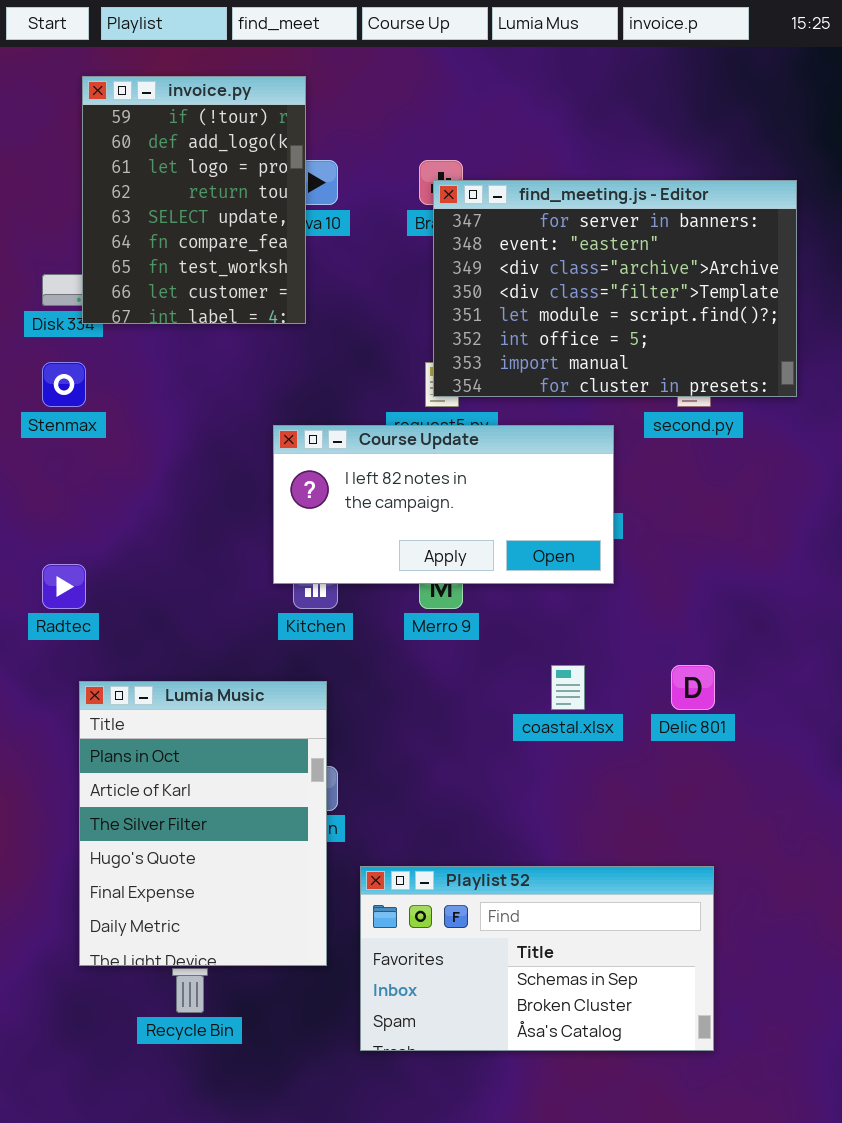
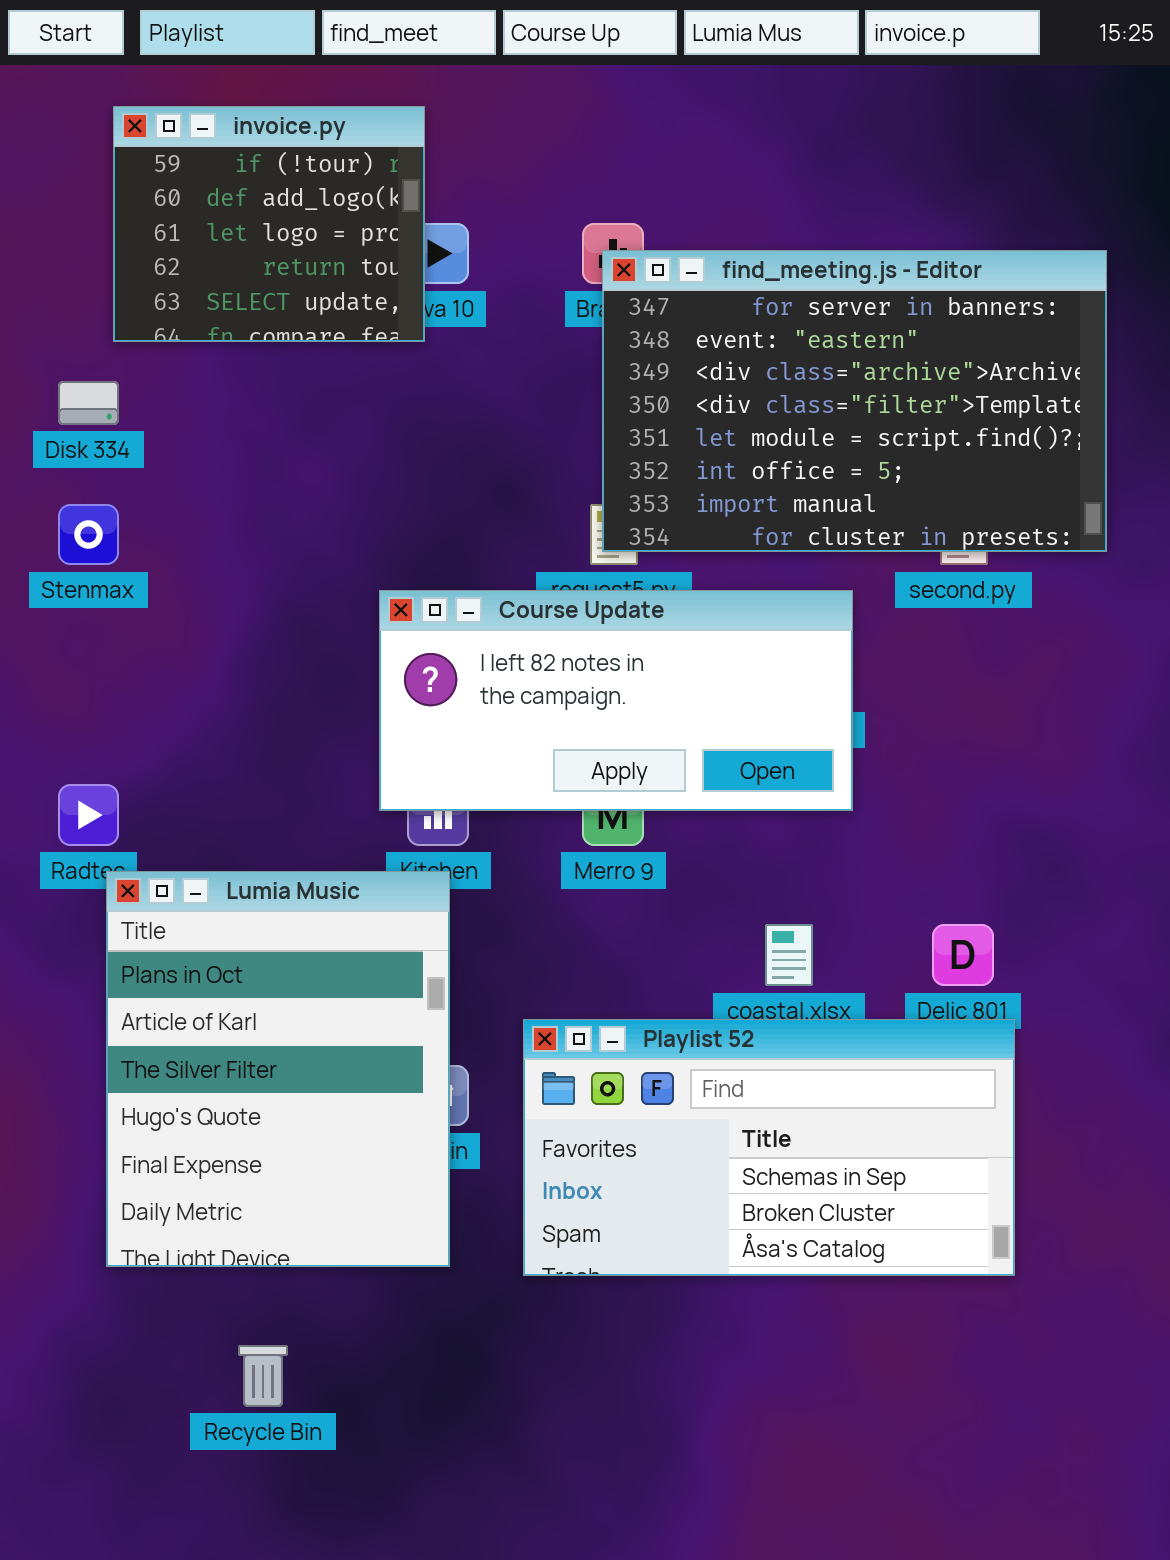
invoice.py: [82,76,306,324] -> [113,106,425,342], resized
Lumia Music: [79,681,327,966] -> [106,871,450,1267], moved
Playlist 52: [360,866,714,1051] -> [523,1019,1015,1276], moved

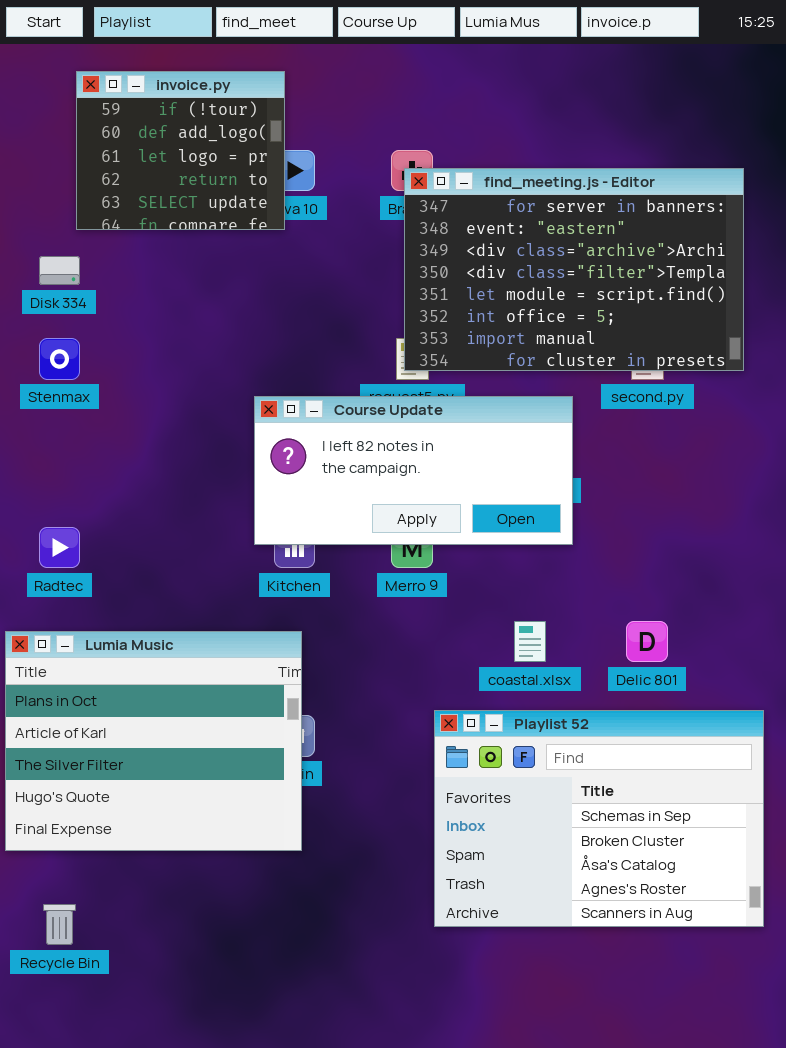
Lumia Music: [106,871,450,1267] -> [5,631,302,851], resized
Playlist 52: [523,1019,1015,1276] -> [434,710,764,927], moved, resized
Recycle Bin: [238,1345,288,1407] -> [43,904,76,945], moved

